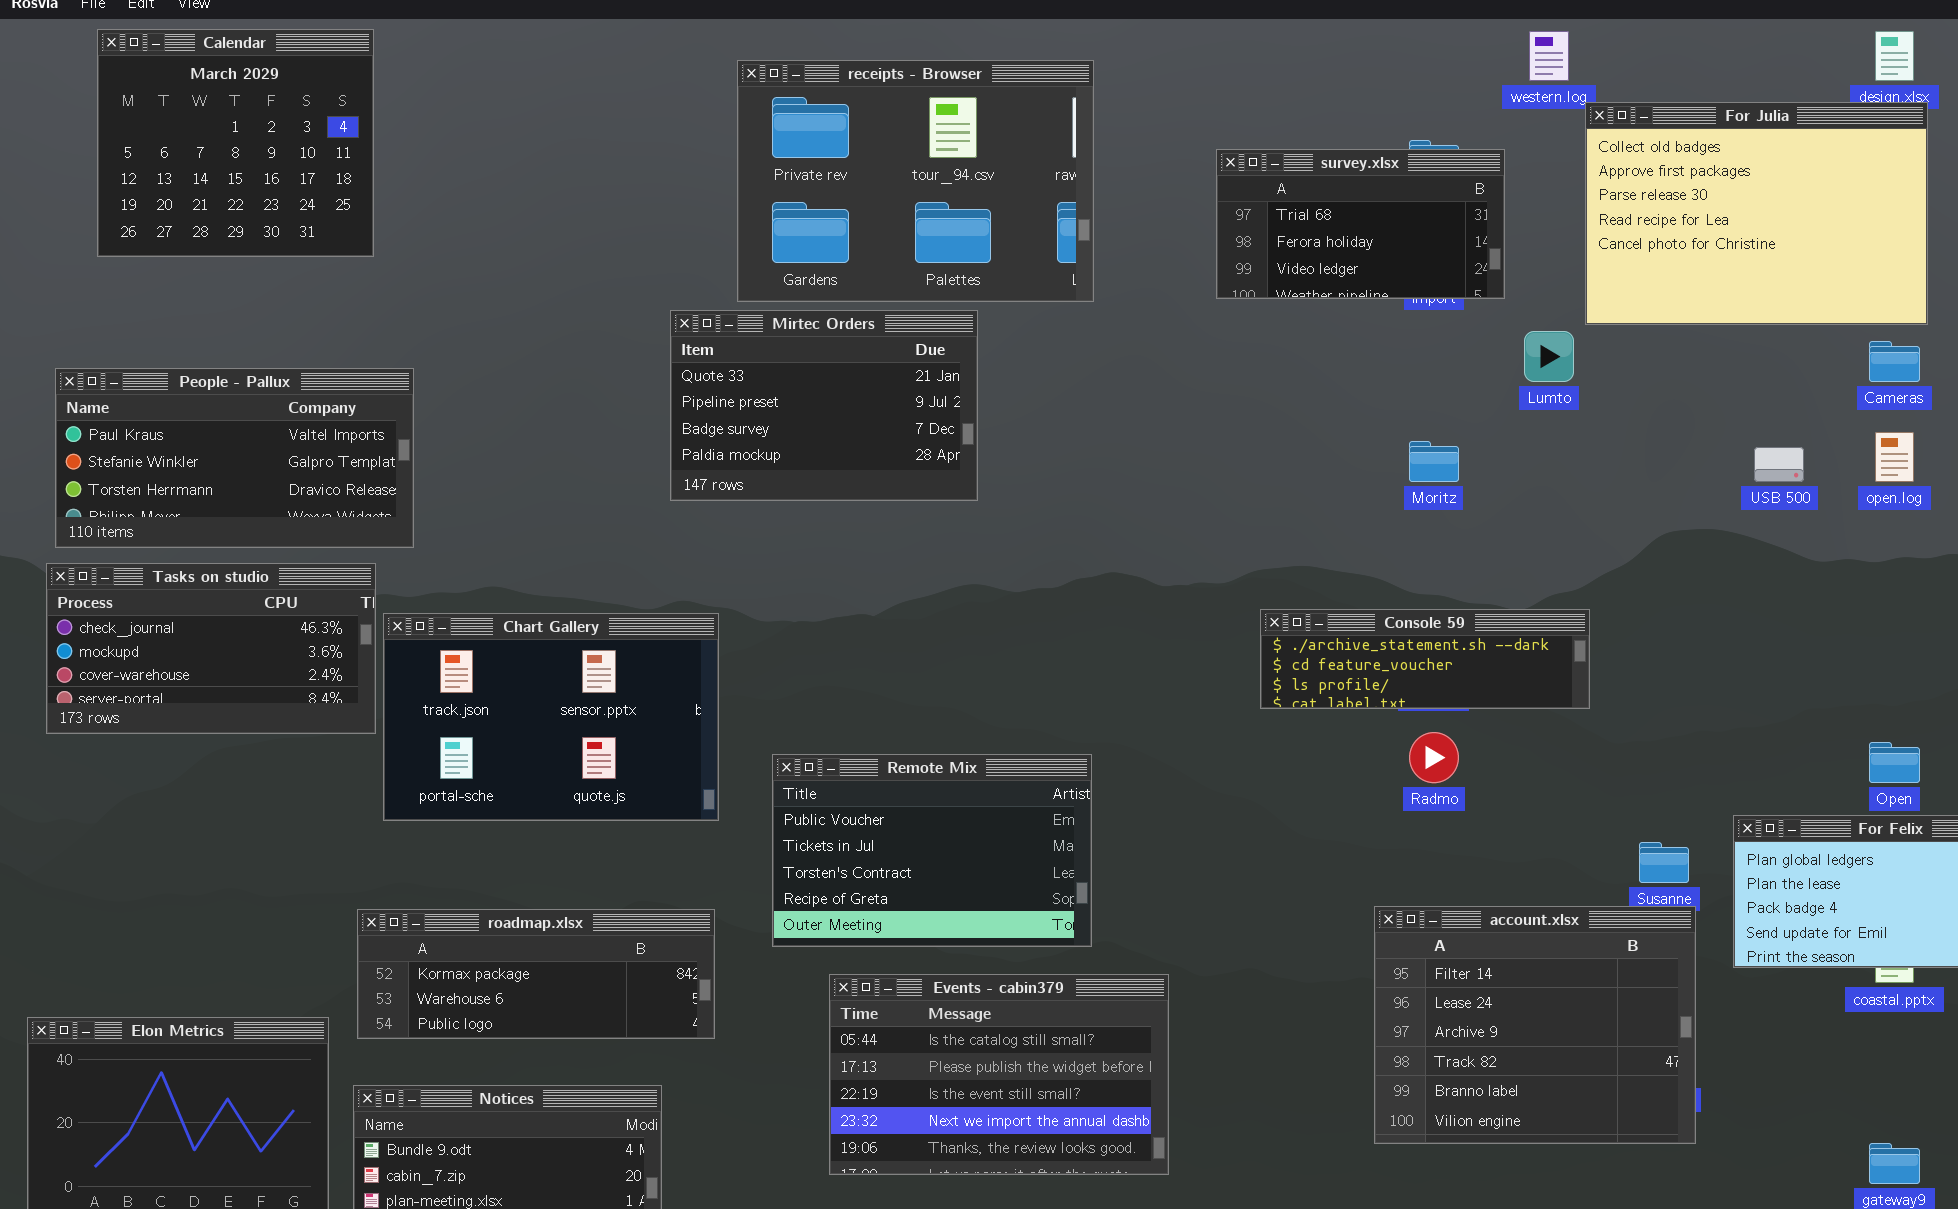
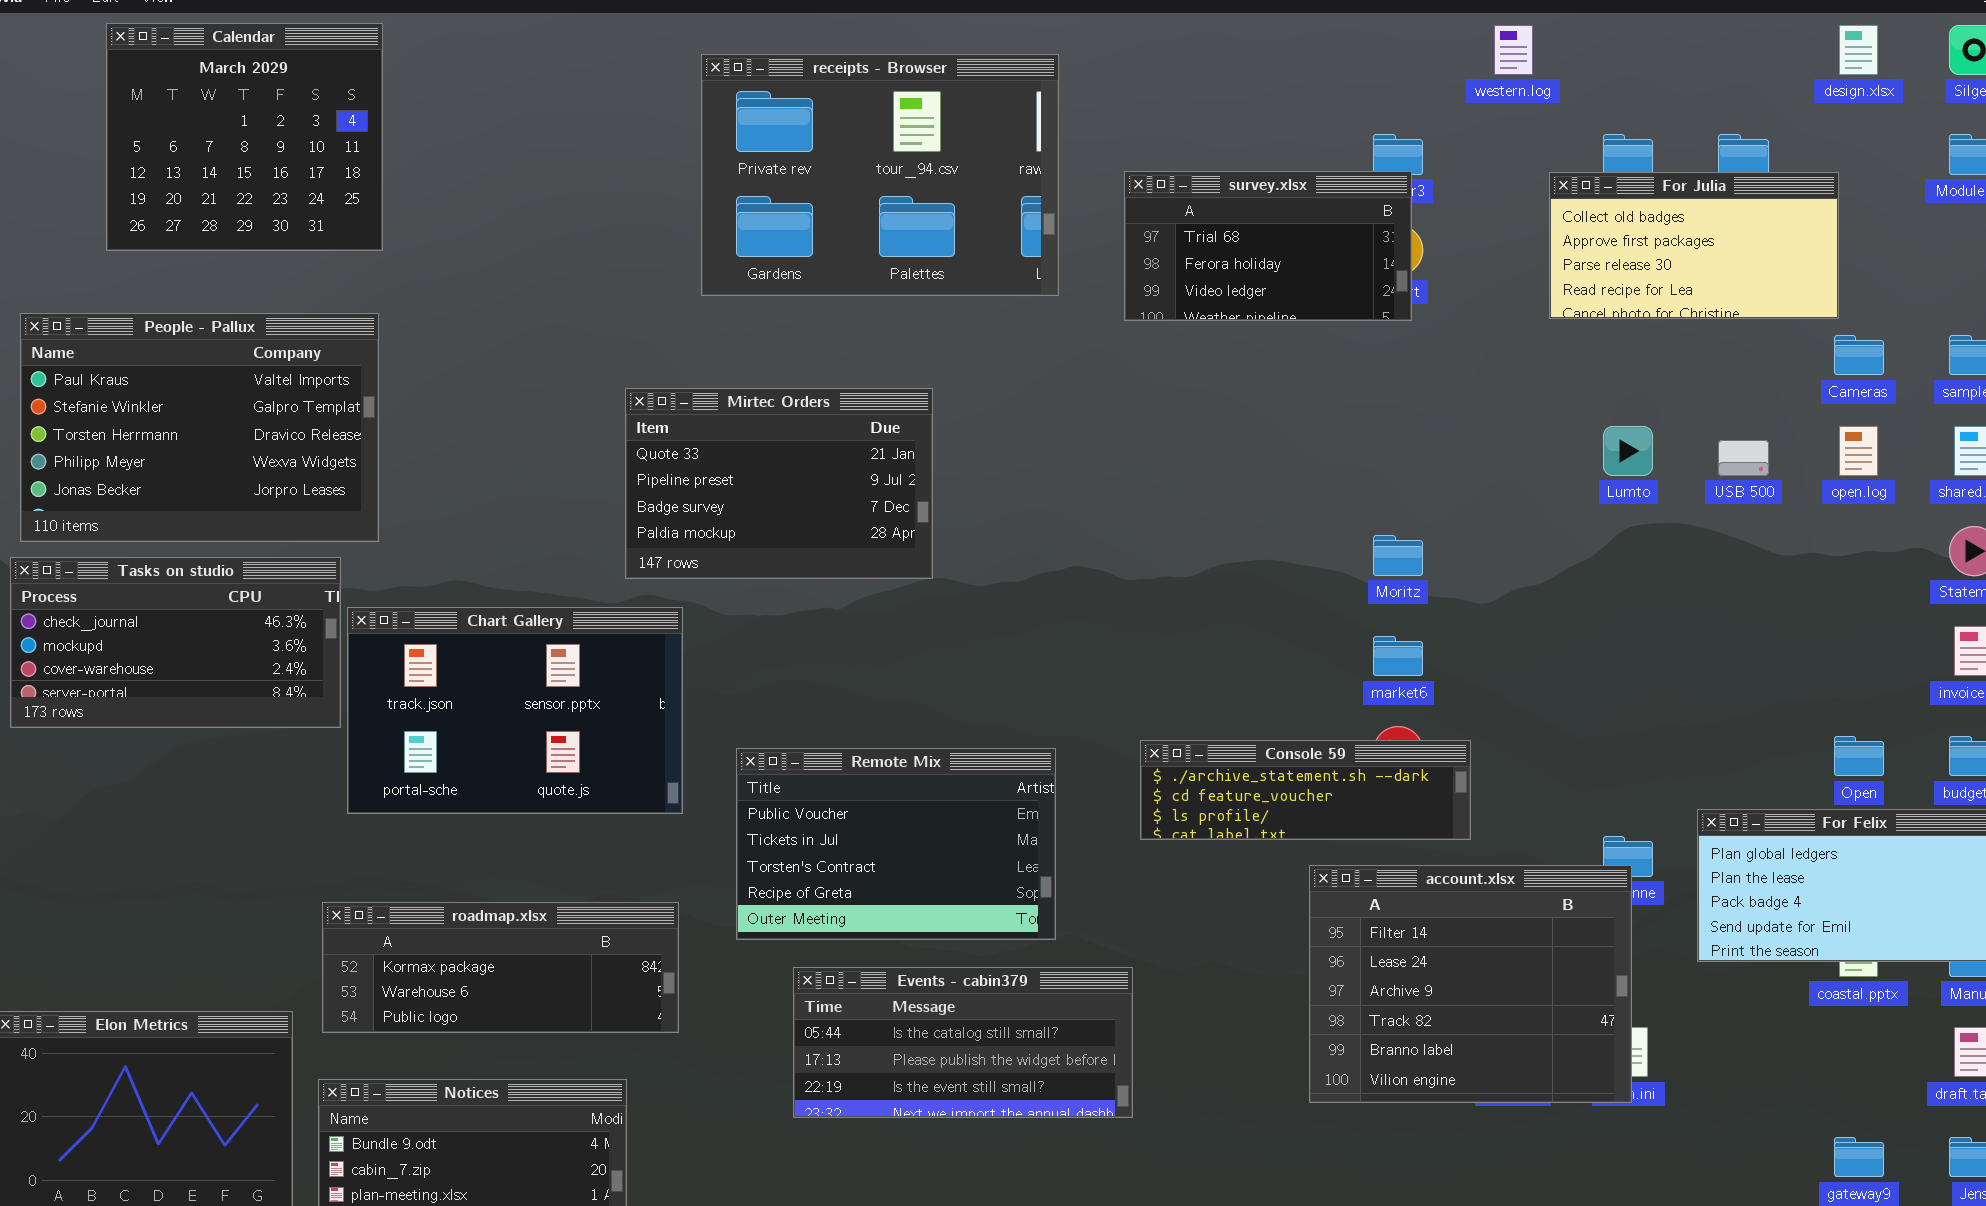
Calendar: [97,29,374,257] -> [106,23,383,251], moved
For Julia: [1585,102,1928,325] -> [1549,172,1839,319], resized
survey.xlsx: [1216,149,1505,299] -> [1124,171,1412,321], moved
Mirtec Orders: [670,310,978,501] -> [625,388,933,579], moved
Lumto: [1524,331,1574,382] -> [1603,426,1653,476], moved
People - Pallux: [55,368,414,548] -> [20,313,379,542], resized
Moritz: [1409,441,1459,482] -> [1373,535,1423,576], moved
Console 59: [1260,609,1590,709] -> [1140,740,1471,840], moved
account.xlsx: [1374,906,1696,1144] -> [1309,865,1632,1103], moved
Events - cabin379: [829,974,1169,1175] -> [793,967,1133,1118], resized

